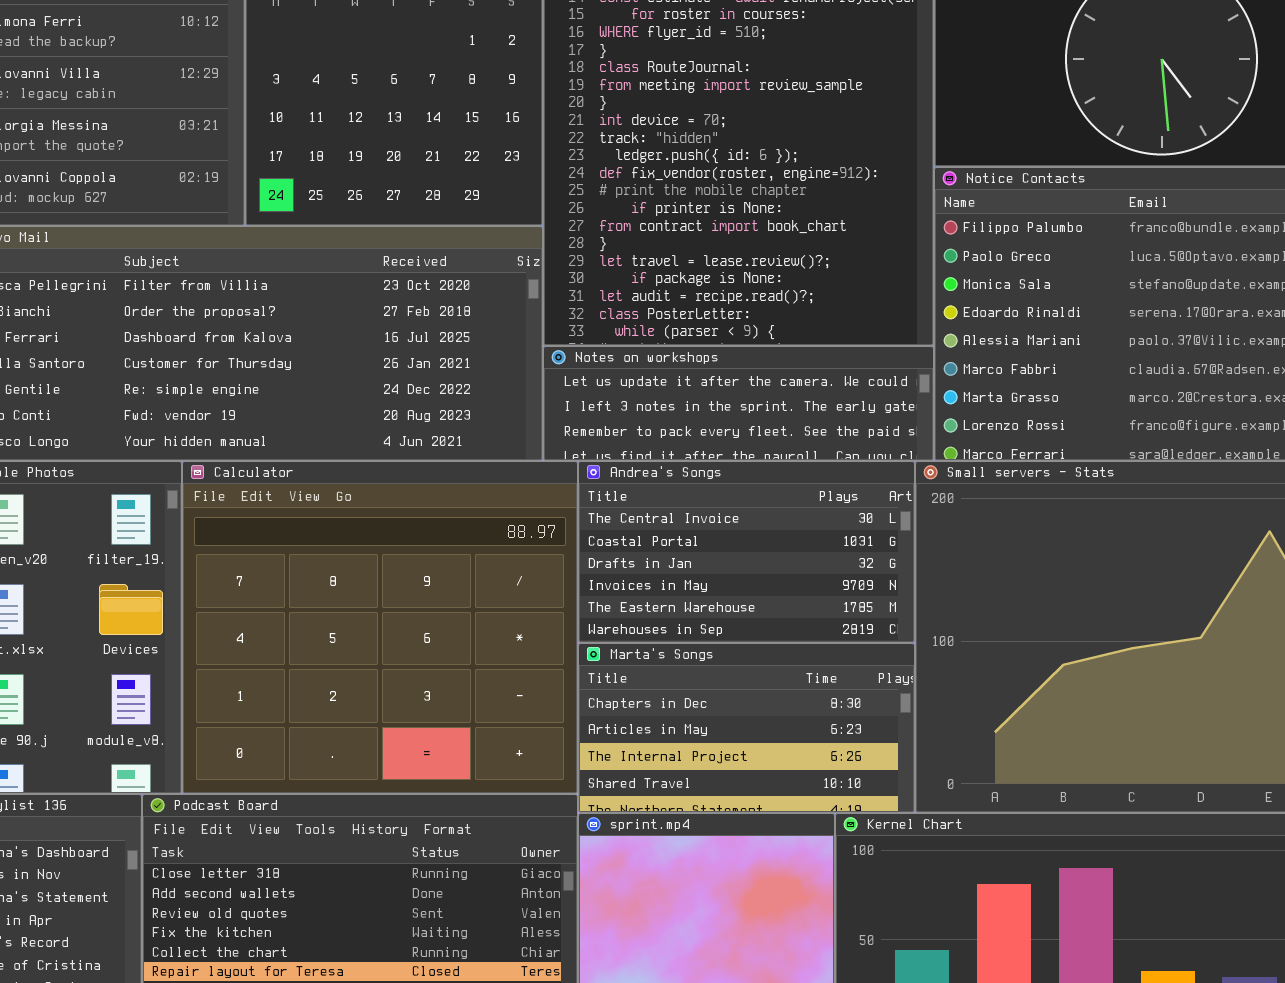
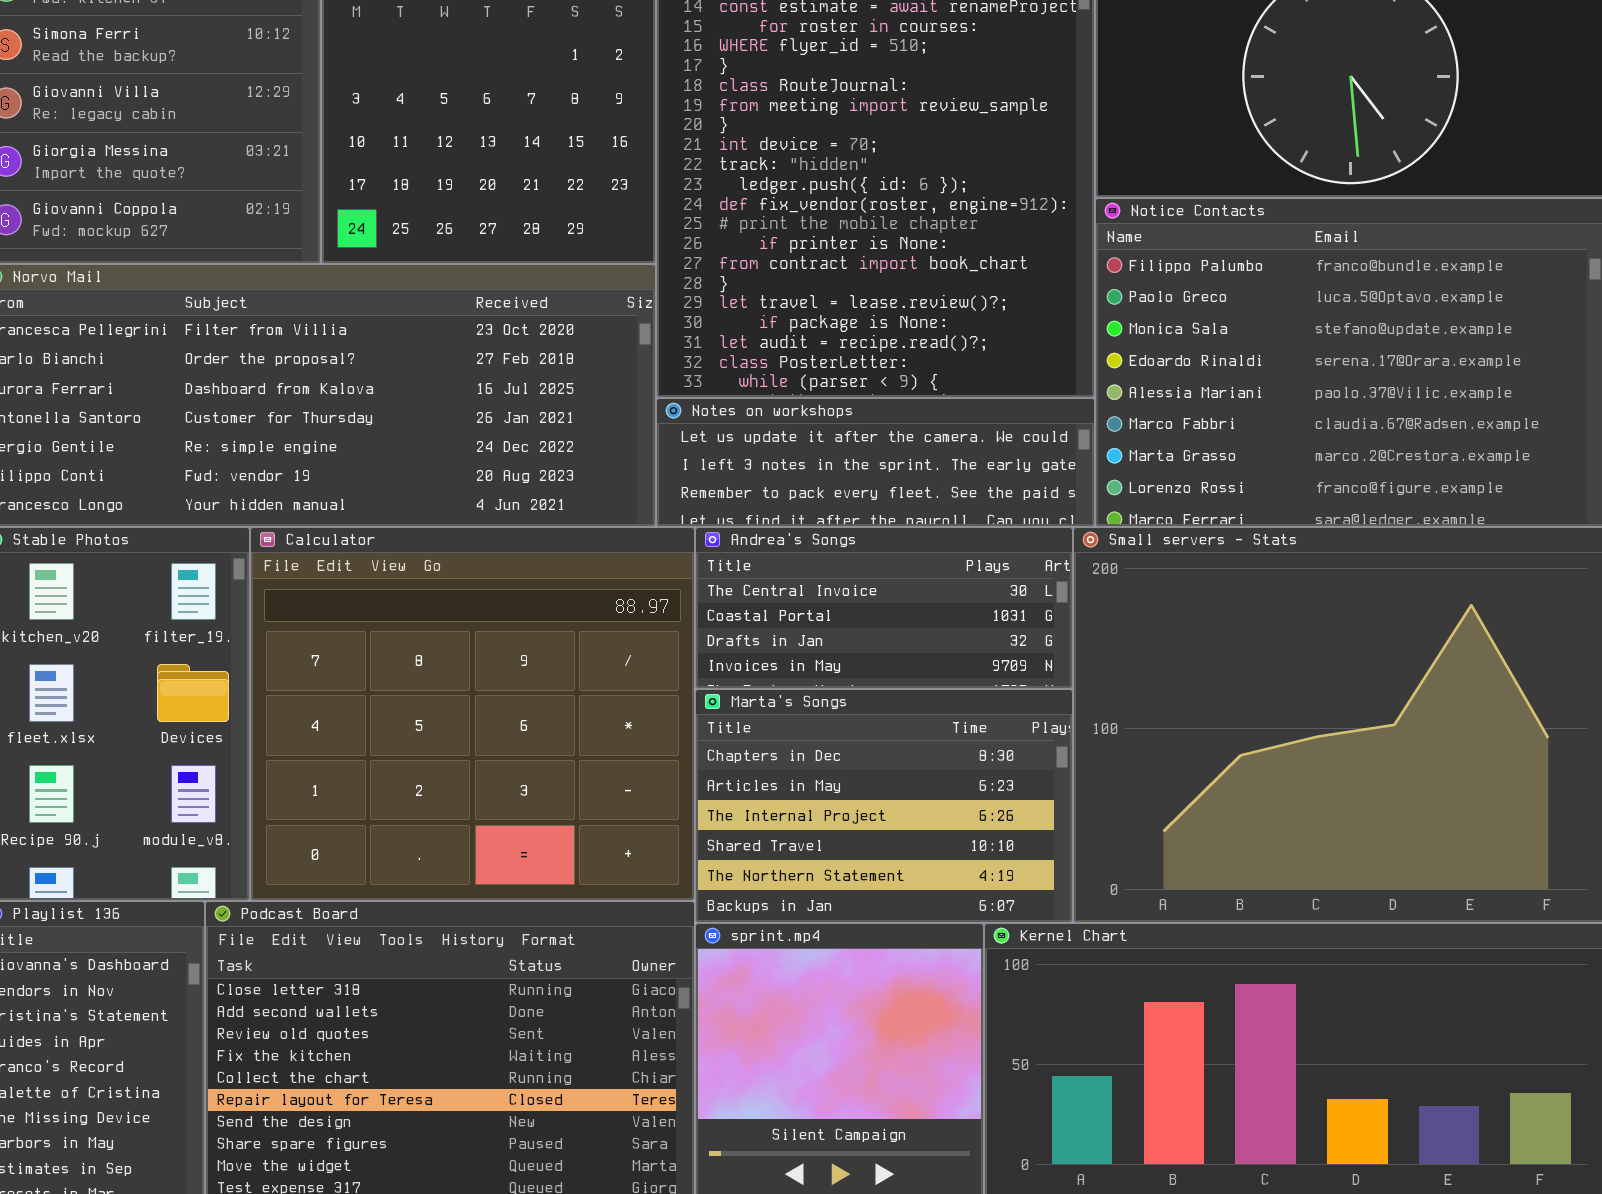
Andrea's Songs: [578,461,915,643] -> [695,527,1073,689], resized
Marta's Songs: [578,643,915,813] -> [695,689,1073,923], resized

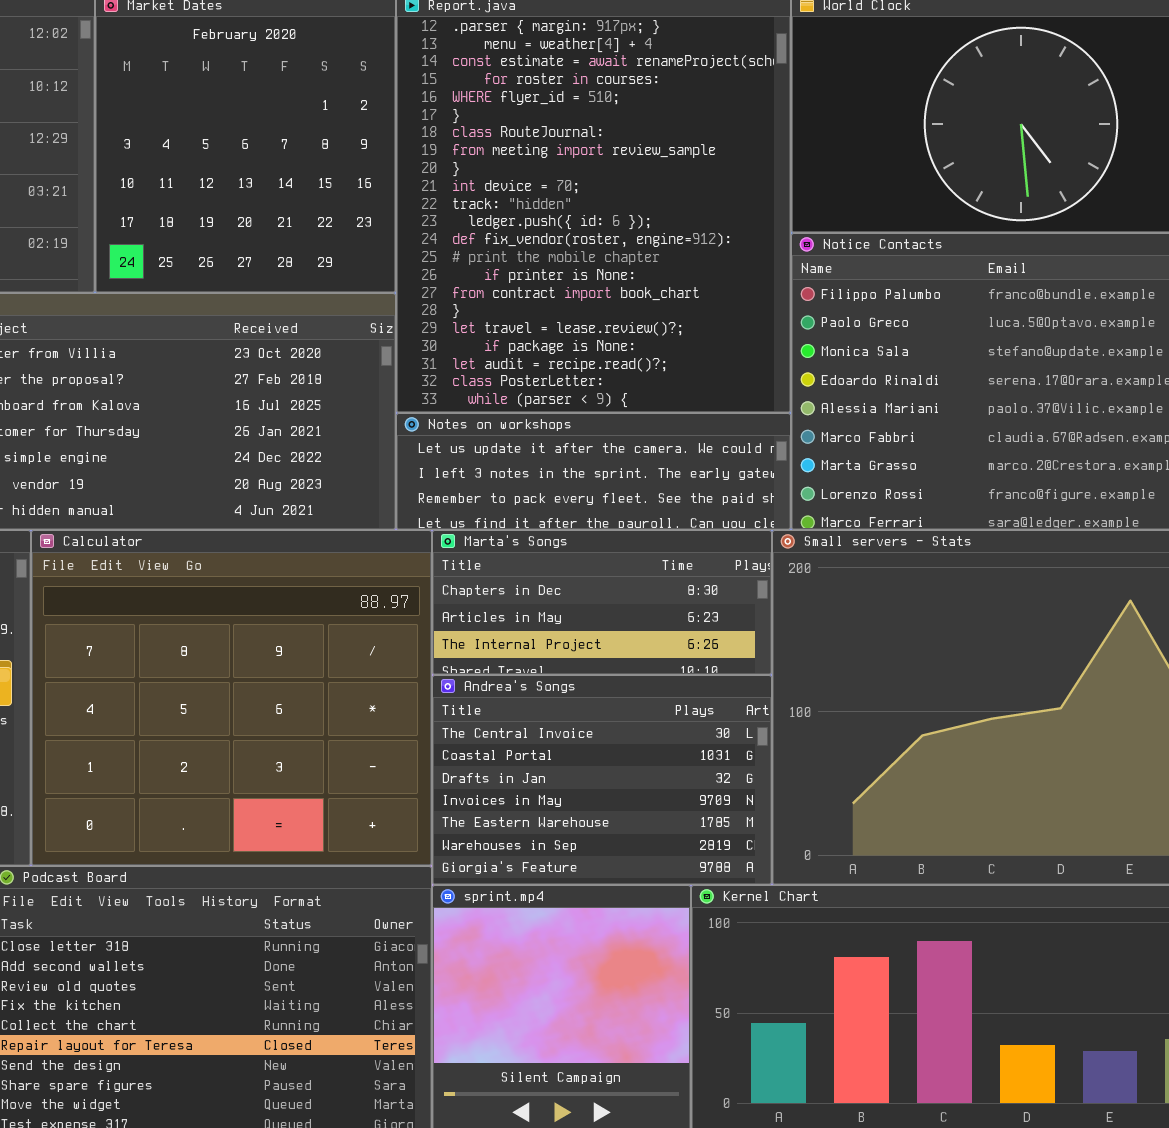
Andrea's Songs: [695,527,1073,689] -> [432,675,772,885], moved, resized
Marta's Songs: [695,689,1073,923] -> [432,530,772,675], moved, resized

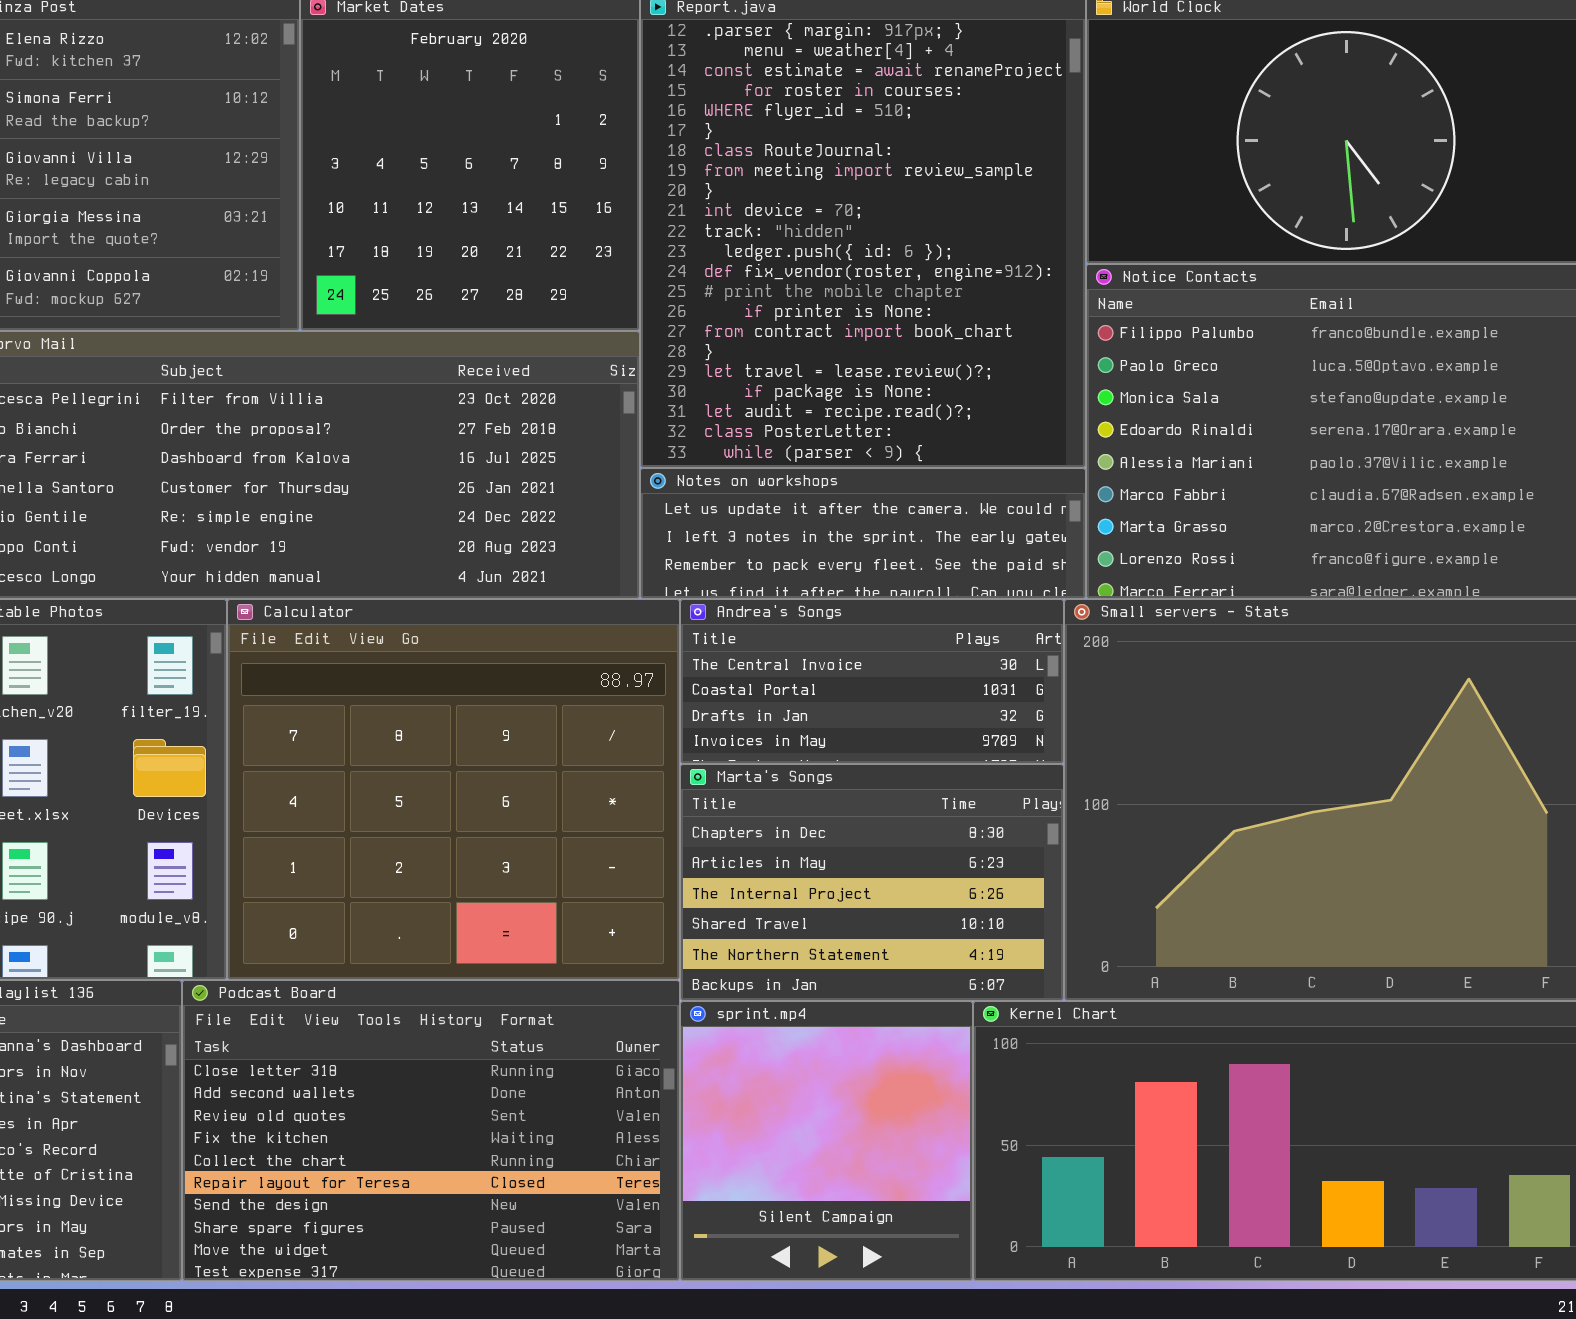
Marta's Songs: [432,530,772,675] -> [680,764,1064,1001], moved, resized
Andrea's Songs: [432,675,772,885] -> [680,599,1064,764], moved, resized

